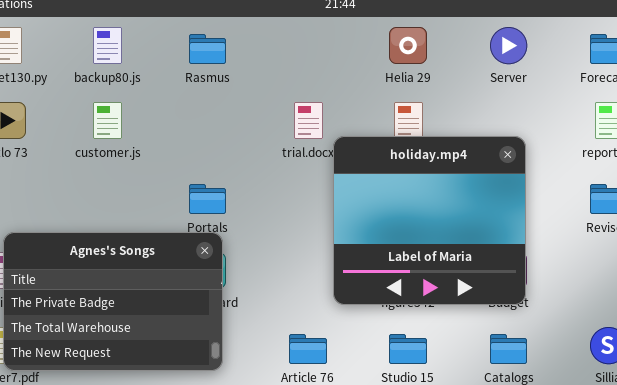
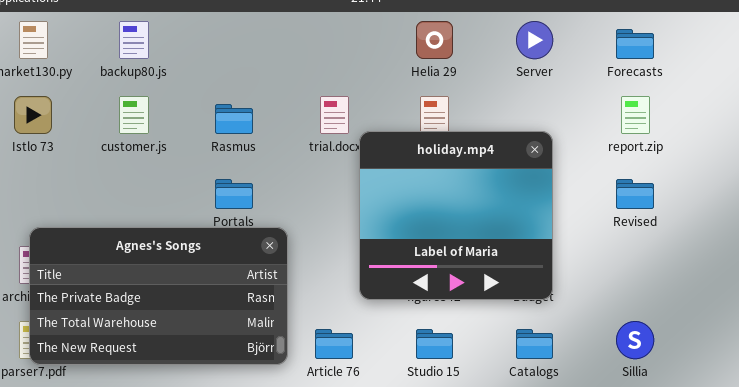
Rasmus: [189,34,226,64] -> [215,104,253,134], moved
Agnes's Songs: [3,232,223,371] -> [29,227,288,365], resized

